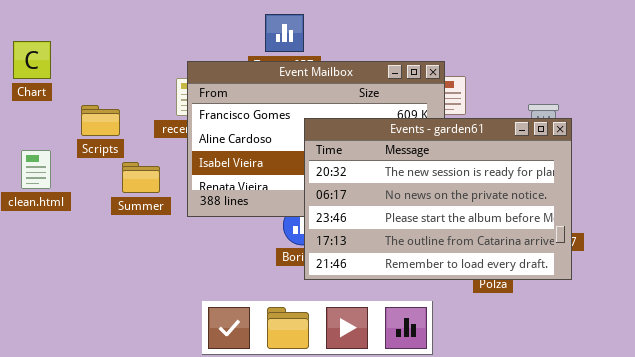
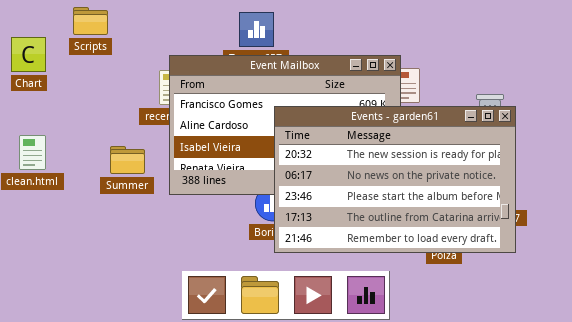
Scripts: [81,105,120,136] -> [73,7,108,35], moved

